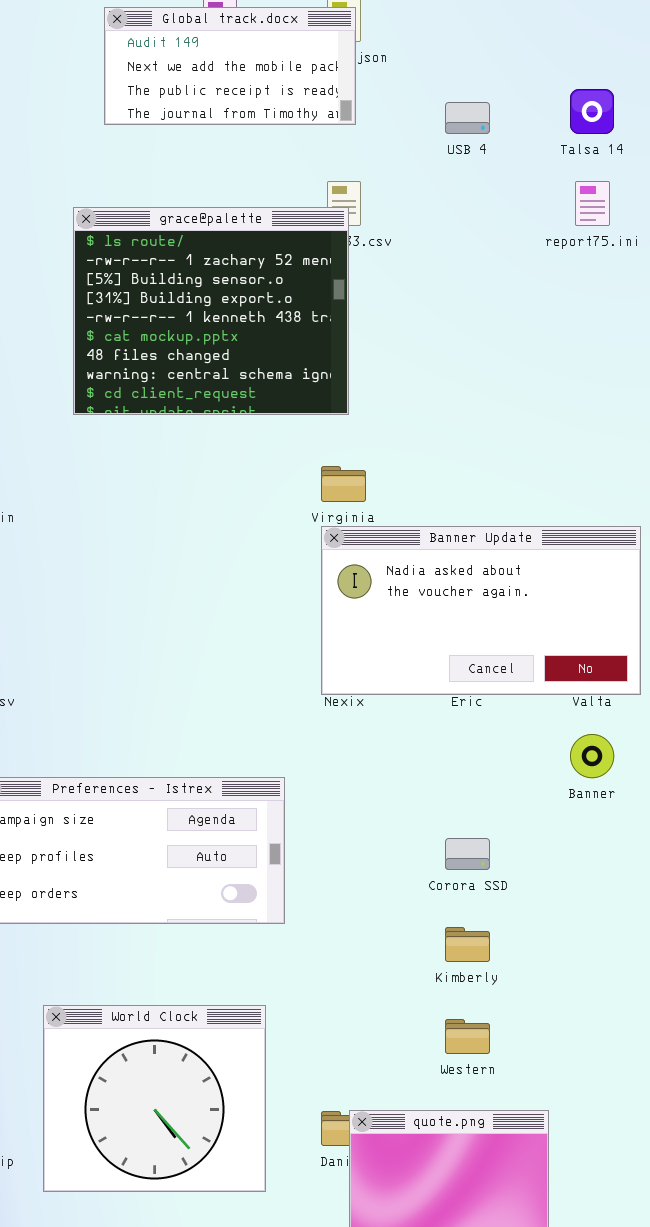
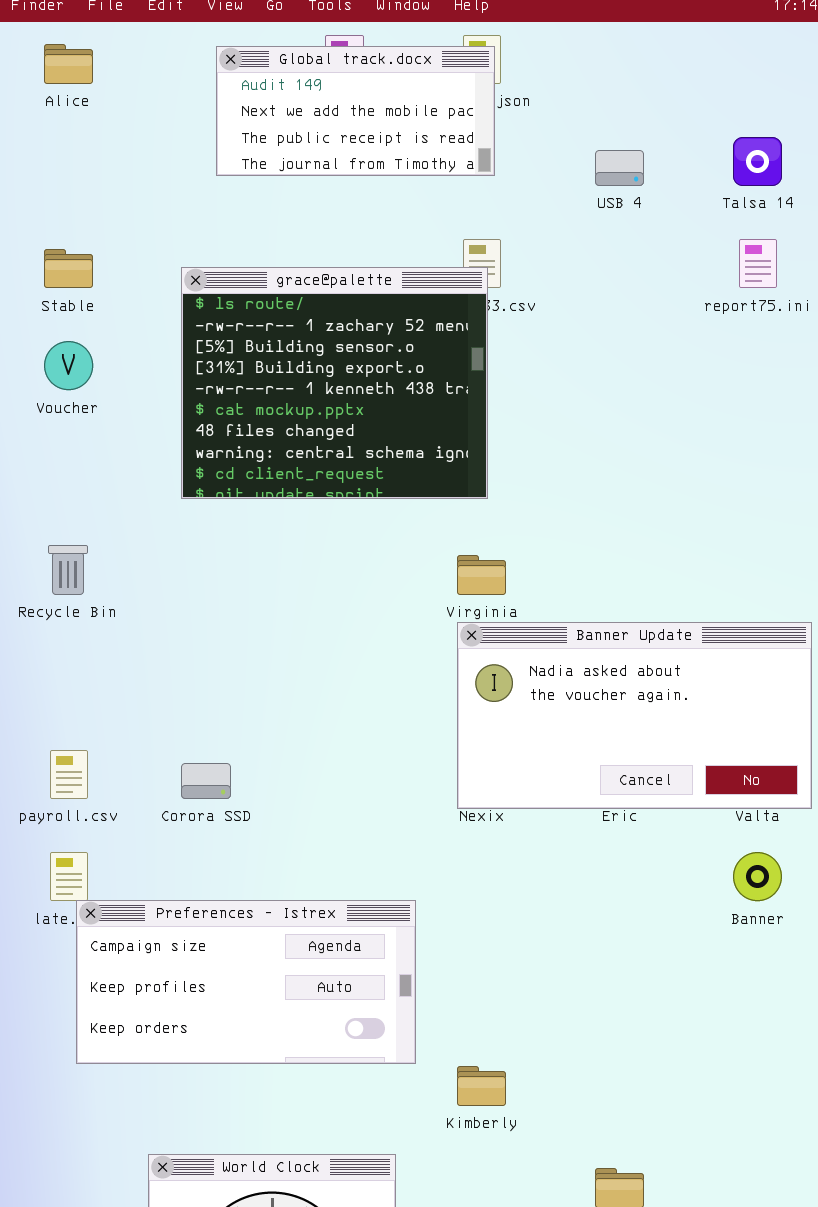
Corora SSD: [445,838,490,870] -> [181,763,231,799], moved
Kimberly: [445,927,490,962] -> [457,1066,506,1106], moved

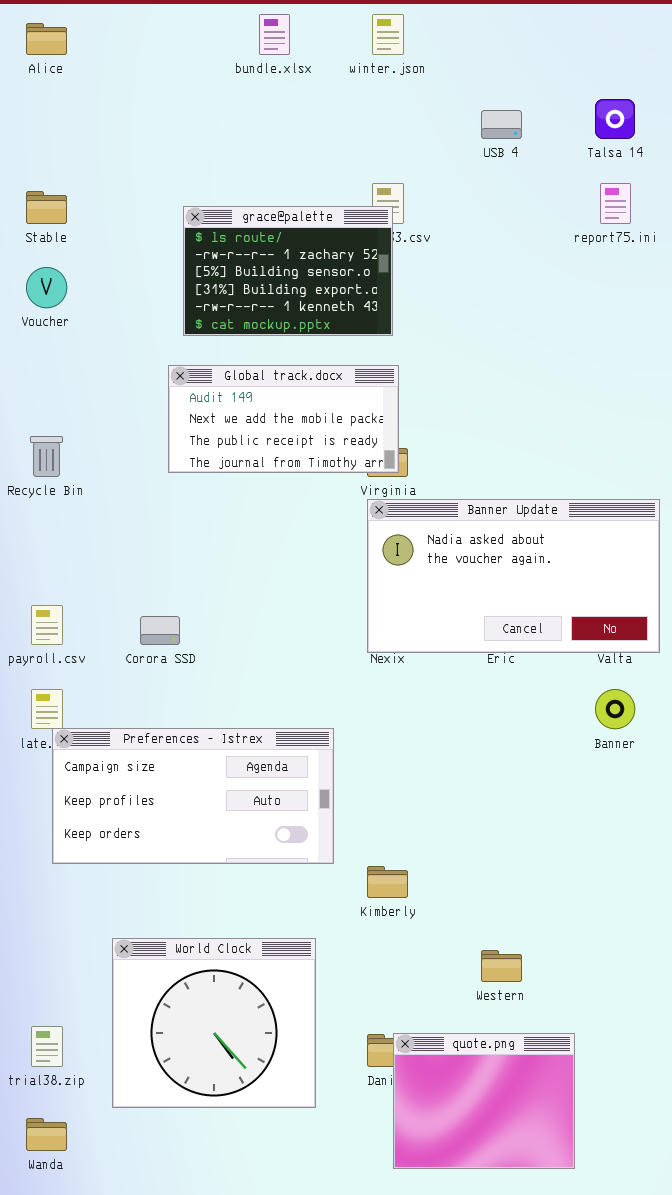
Global track.docx: [216,46,495,176] -> [168,365,399,473], moved
grace@palette: [181,267,488,499] -> [183,206,393,336], resized

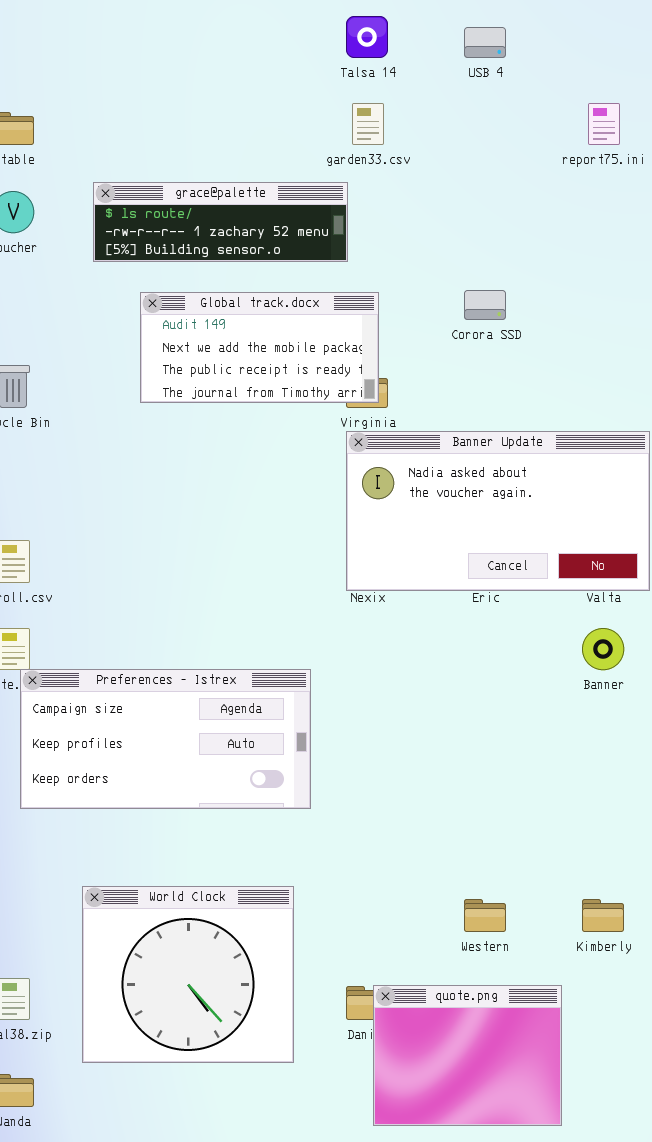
Talsa 14: [595,99,635,139] -> [346,16,388,58], moved
grace@palette: [183,206,393,336] -> [93,182,348,262], moved, resized
Corora SSD: [140,616,180,645] -> [464,290,506,320], moved
Kimberly: [367,866,408,898] -> [582,899,624,932], moved

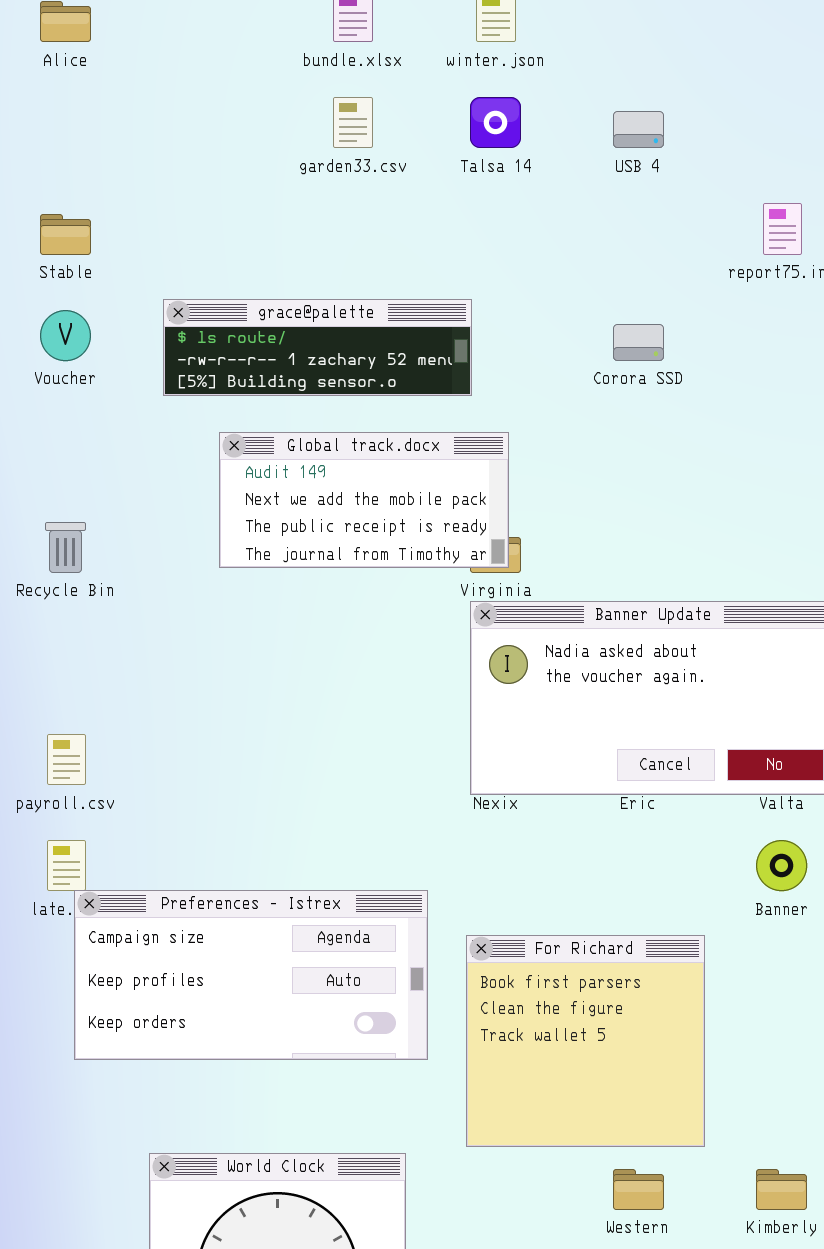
garden33.csv: [352,103,384,145] -> [333,97,373,148], moved
Corora SSD: [464,290,506,320] -> [613,324,664,361], moved
For Richard: none -> [466,935,705,1147], opened

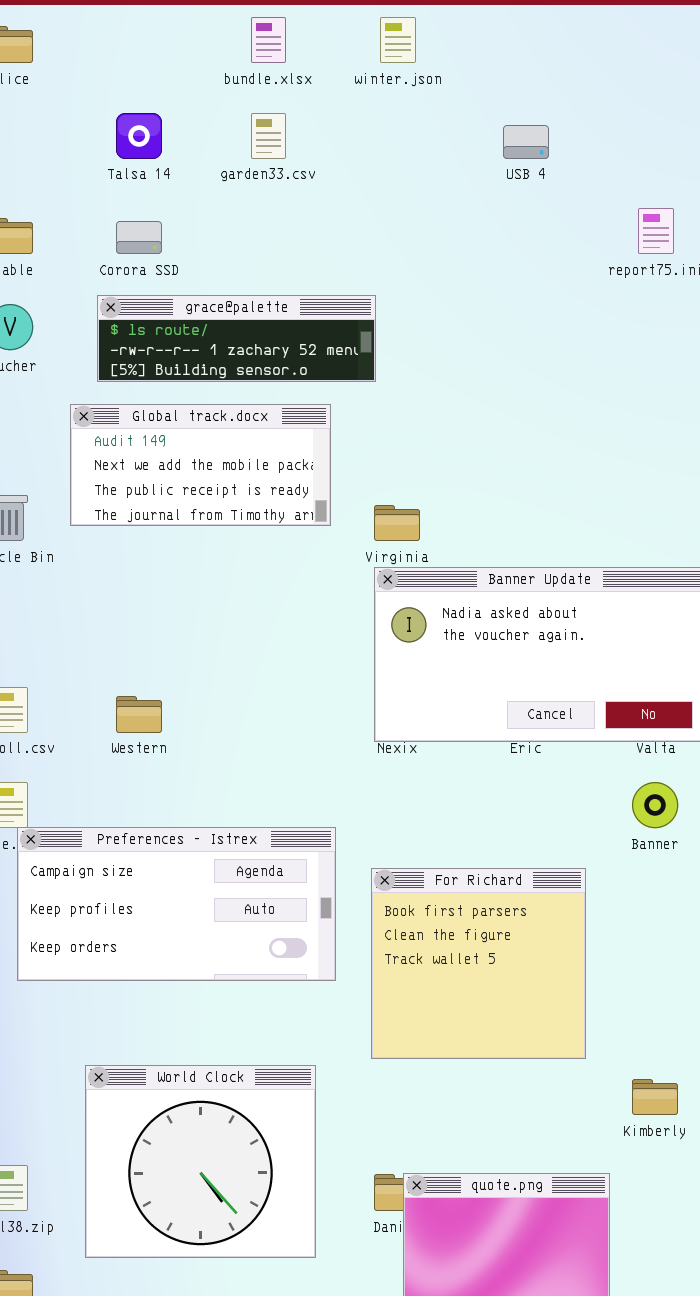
Talsa 14: [470,97,521,148] -> [116,113,162,159], moved
Corora SSD: [613,324,664,361] -> [116,221,162,254], moved
Global track.docx: [219,432,509,568] -> [70,404,331,526], moved
Western: [613,1169,664,1210] -> [116,696,162,733], moved

